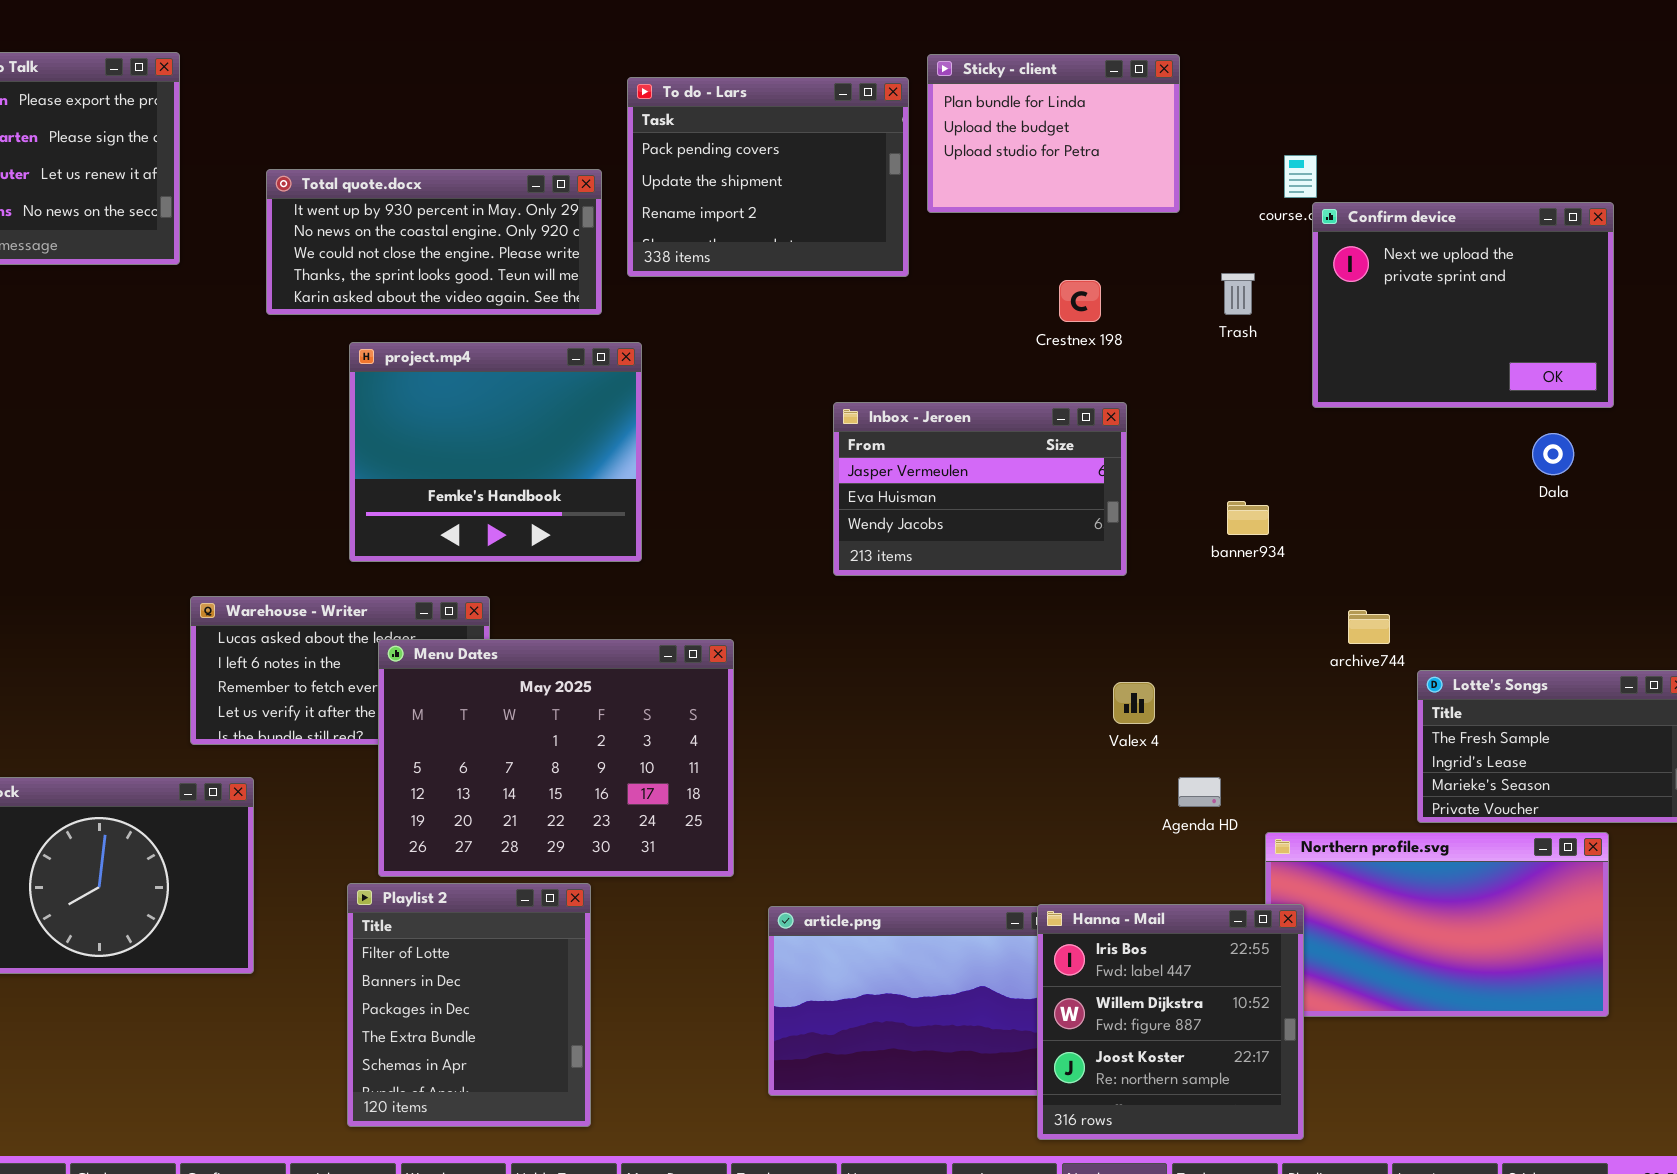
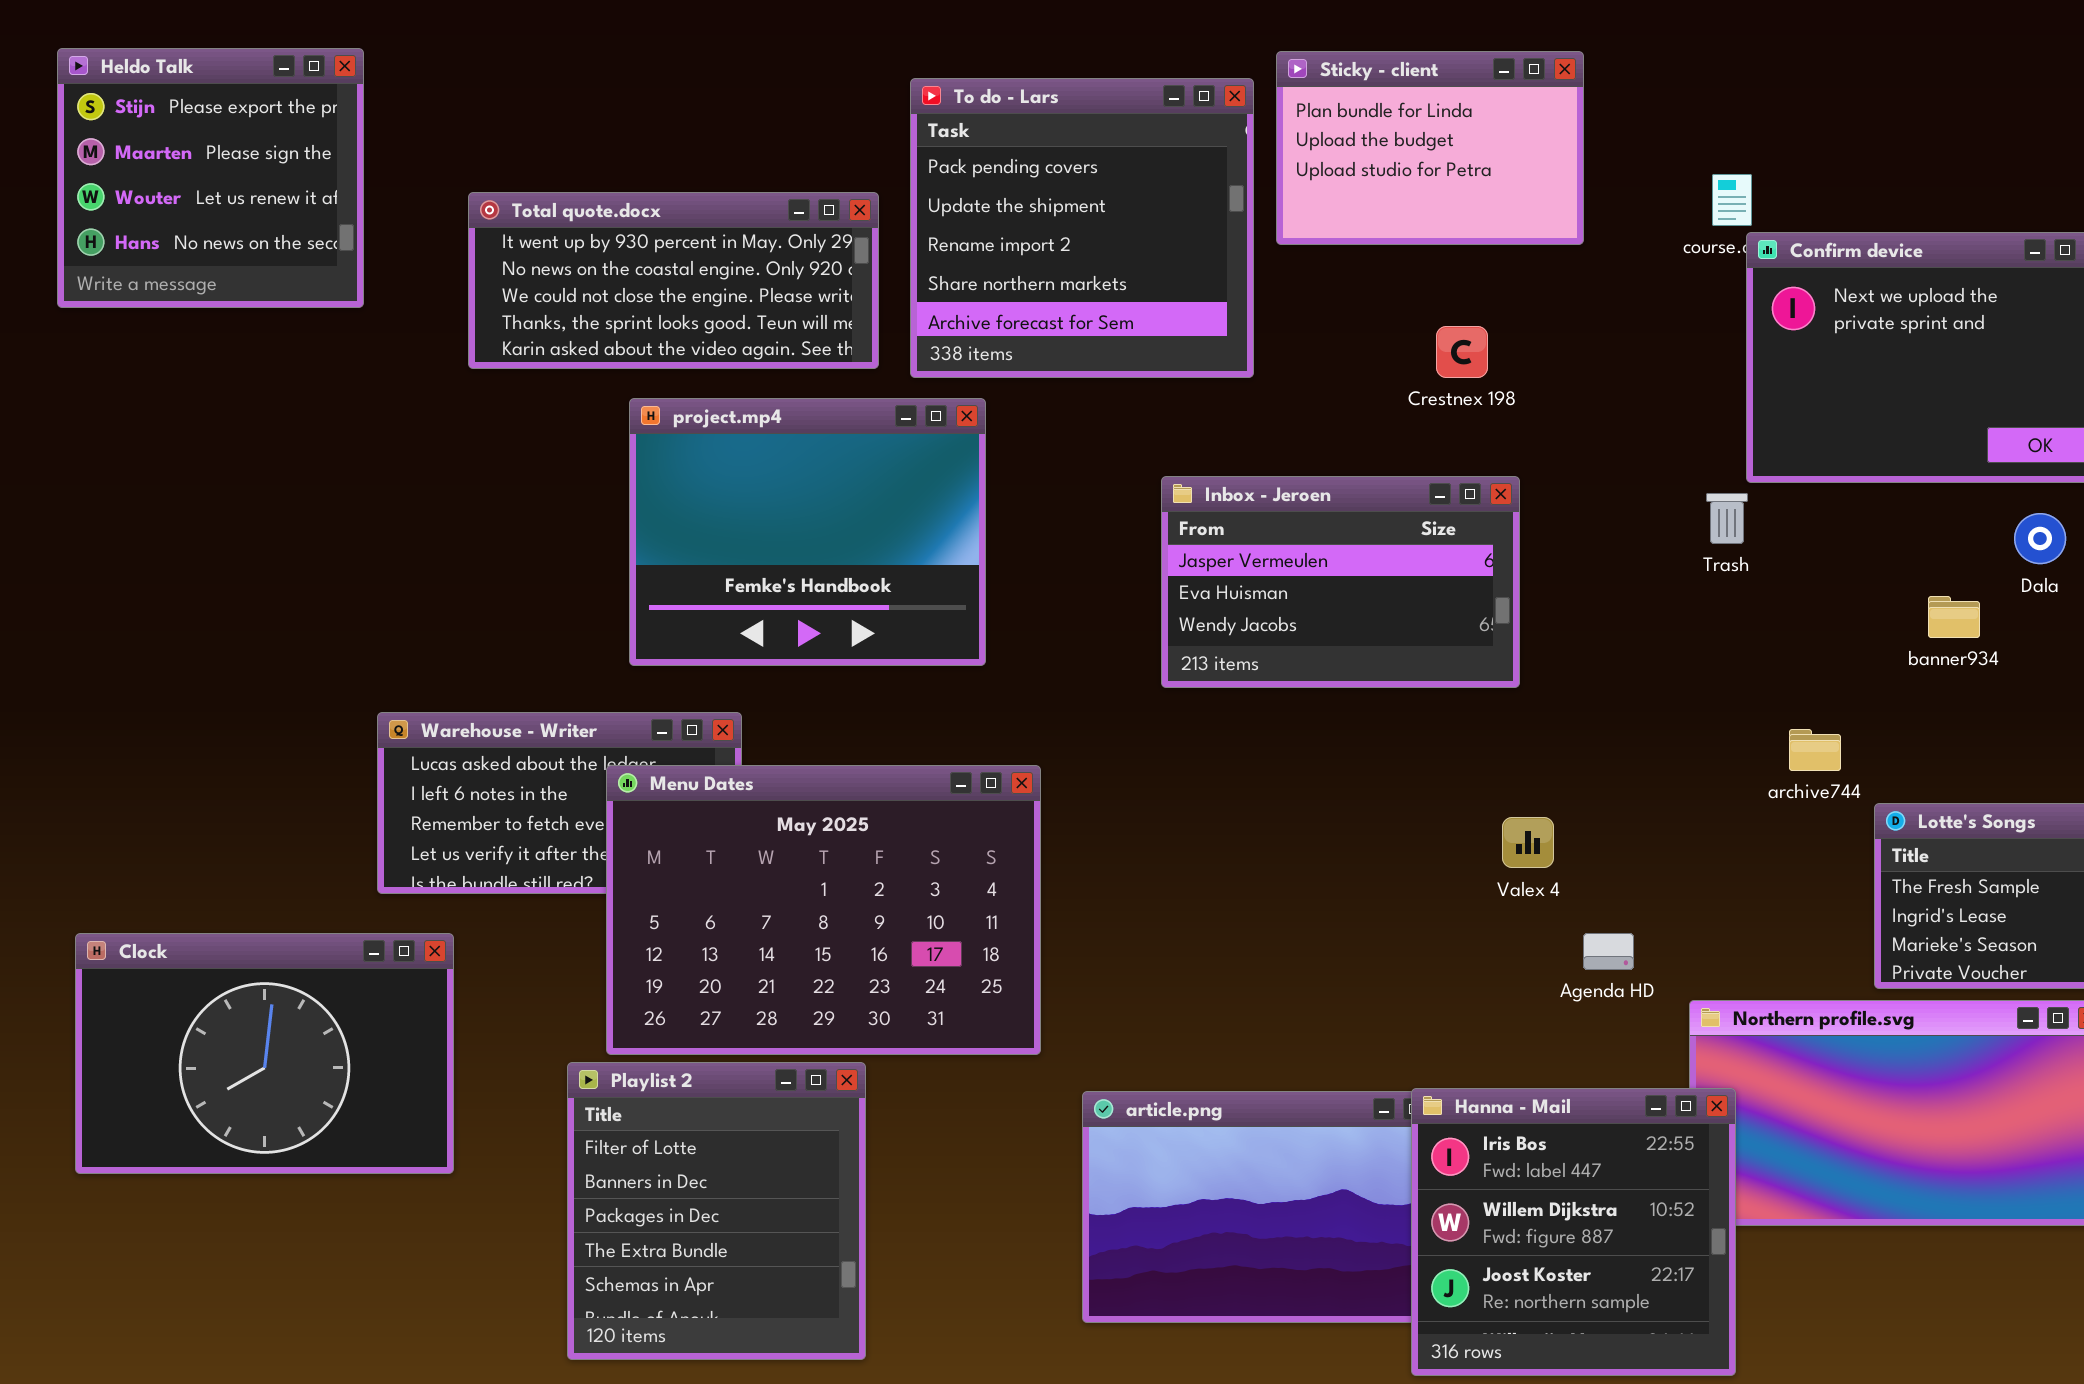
To do - Lars: [627,77,909,277] -> [910,78,1254,378], resized
Trash: [1221,273,1255,315] -> [1706,493,1748,544], moved
project.mp4: [349,342,642,562] -> [629,398,986,666], moved
banner934: [1227,501,1269,535] -> [1928,596,1980,638], moved

